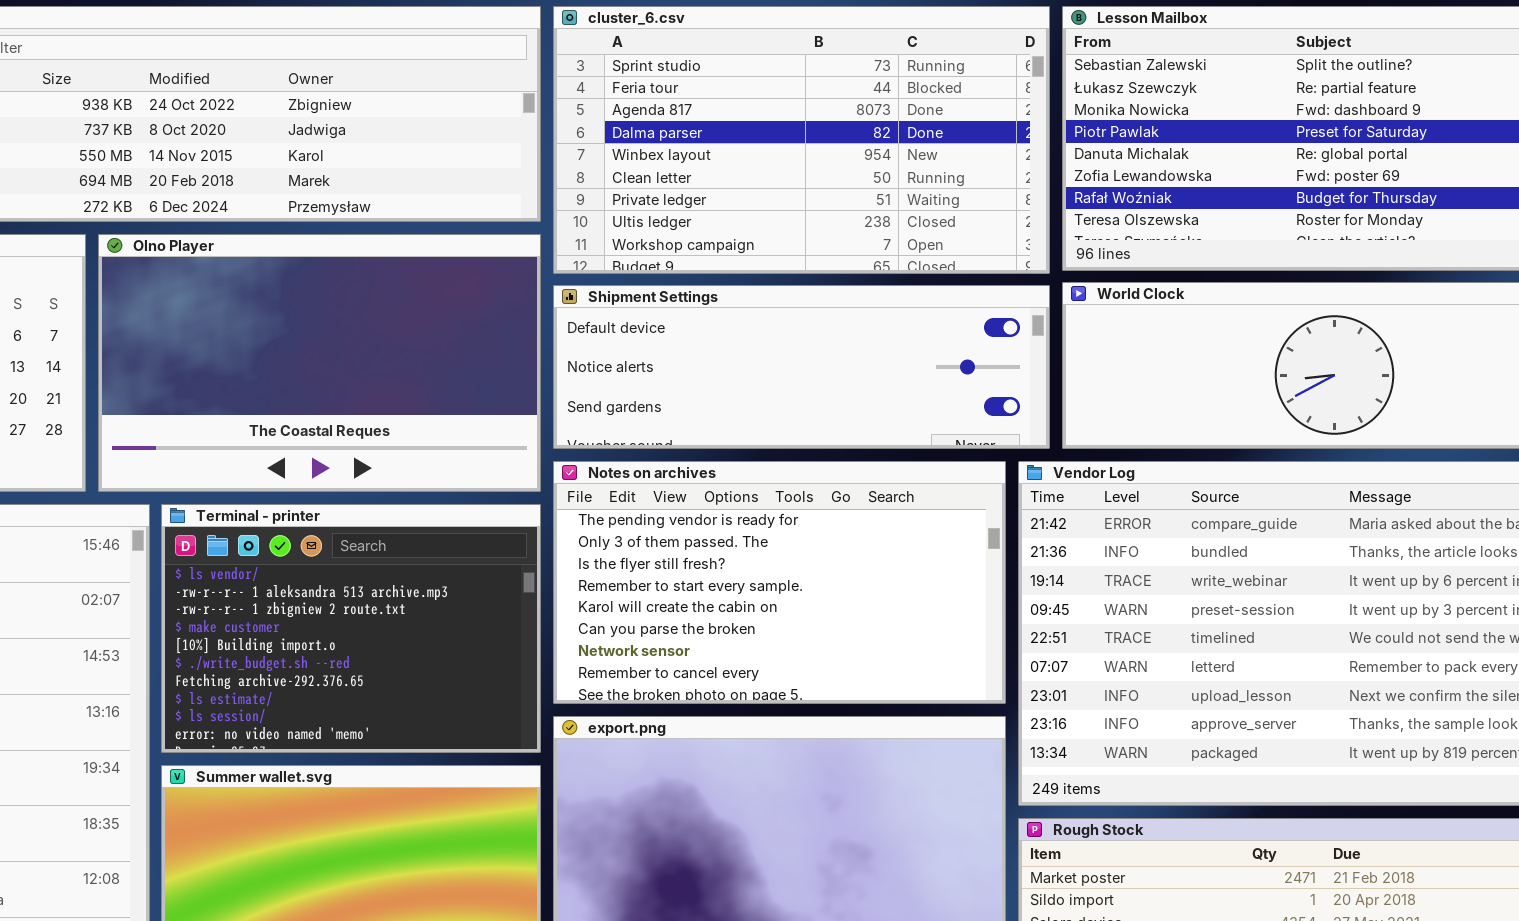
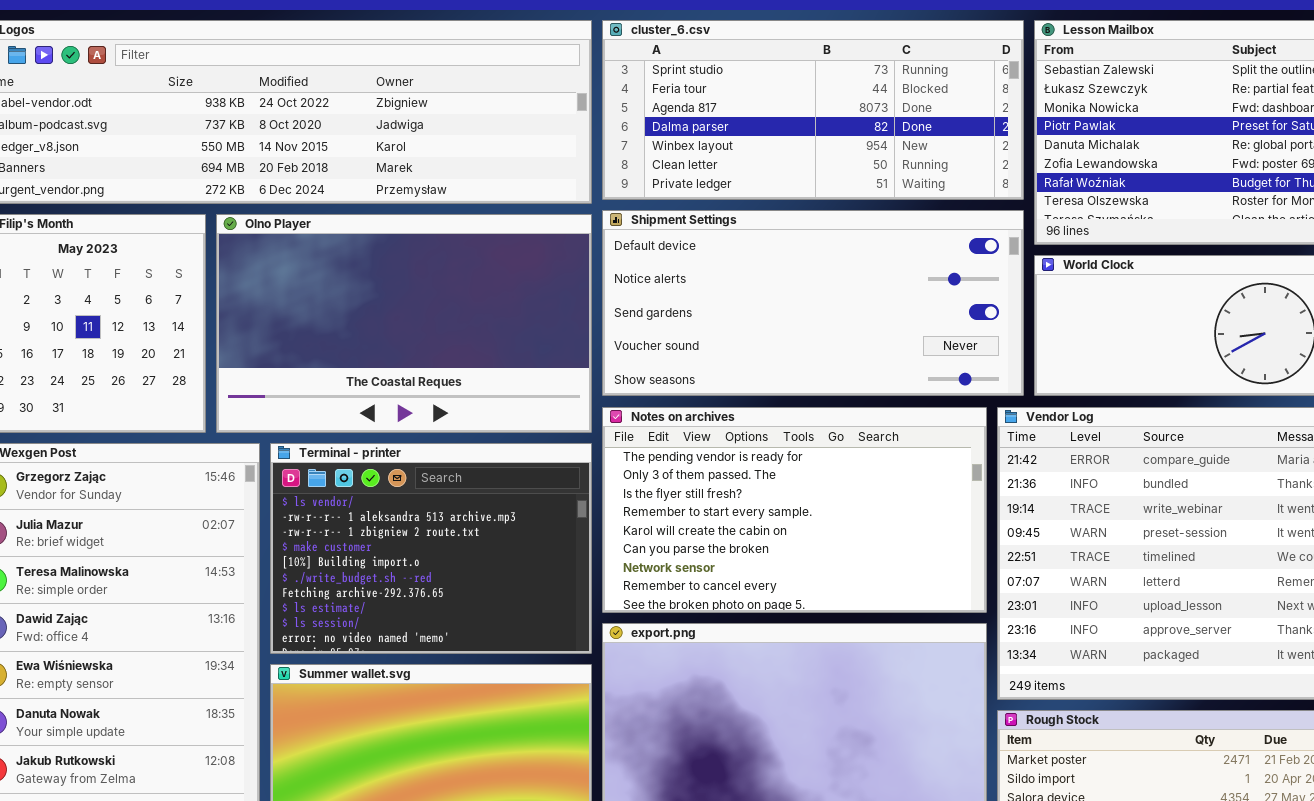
cluster_6.csv: [553,6,1050,274] -> [602,20,1024,200], resized
Shipment Settings: [553,285,1050,449] -> [602,210,1024,396], resized

